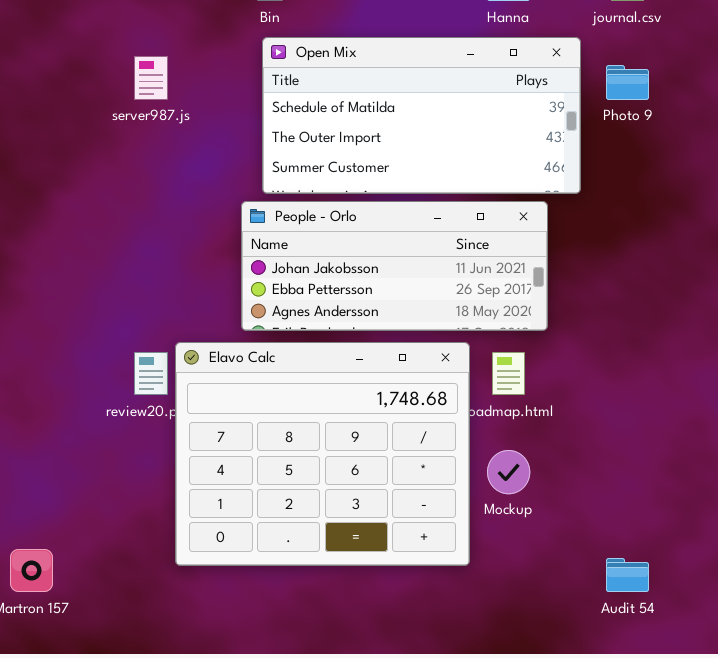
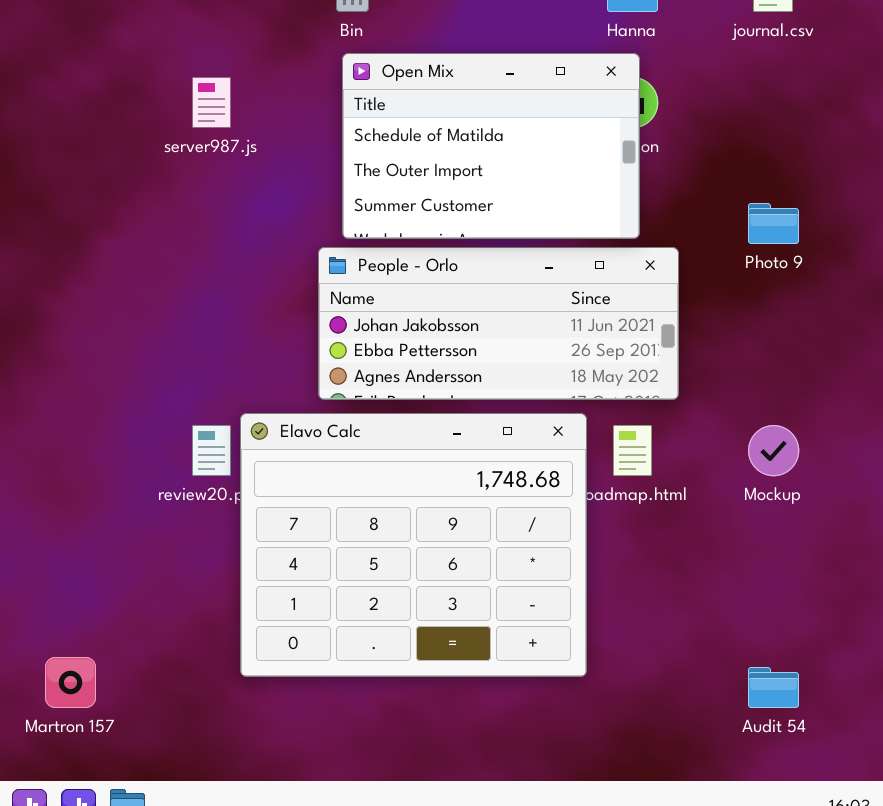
Open Mix: [262,37,581,194] -> [342,53,640,239], resized
Photo 9: [606,65,649,100] -> [748,203,799,244], moved
Mockup: [487,450,530,494] -> [748,425,799,476], moved

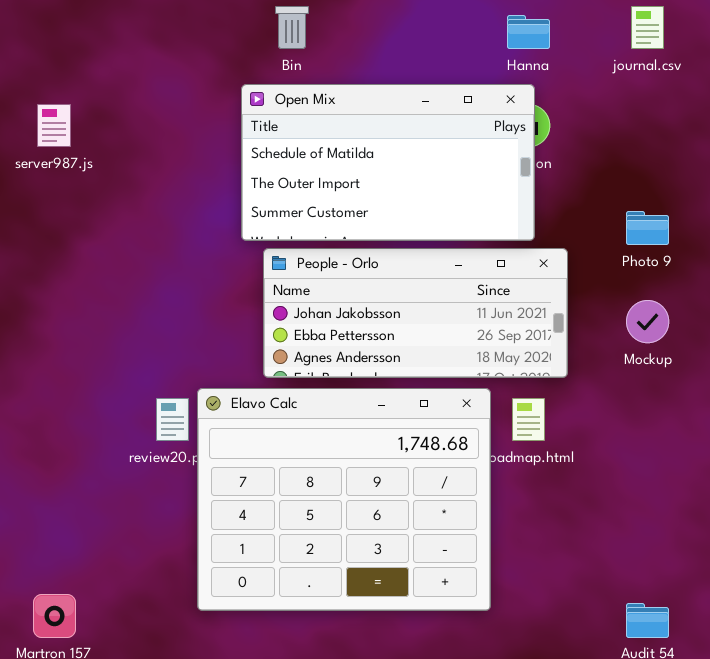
Open Mix: [342,53,640,239] -> [241,84,535,241], resized
server987.js: [192,77,231,128] -> [37,104,71,147], moved
Mockup: [748,425,799,476] -> [626,300,669,343], moved

